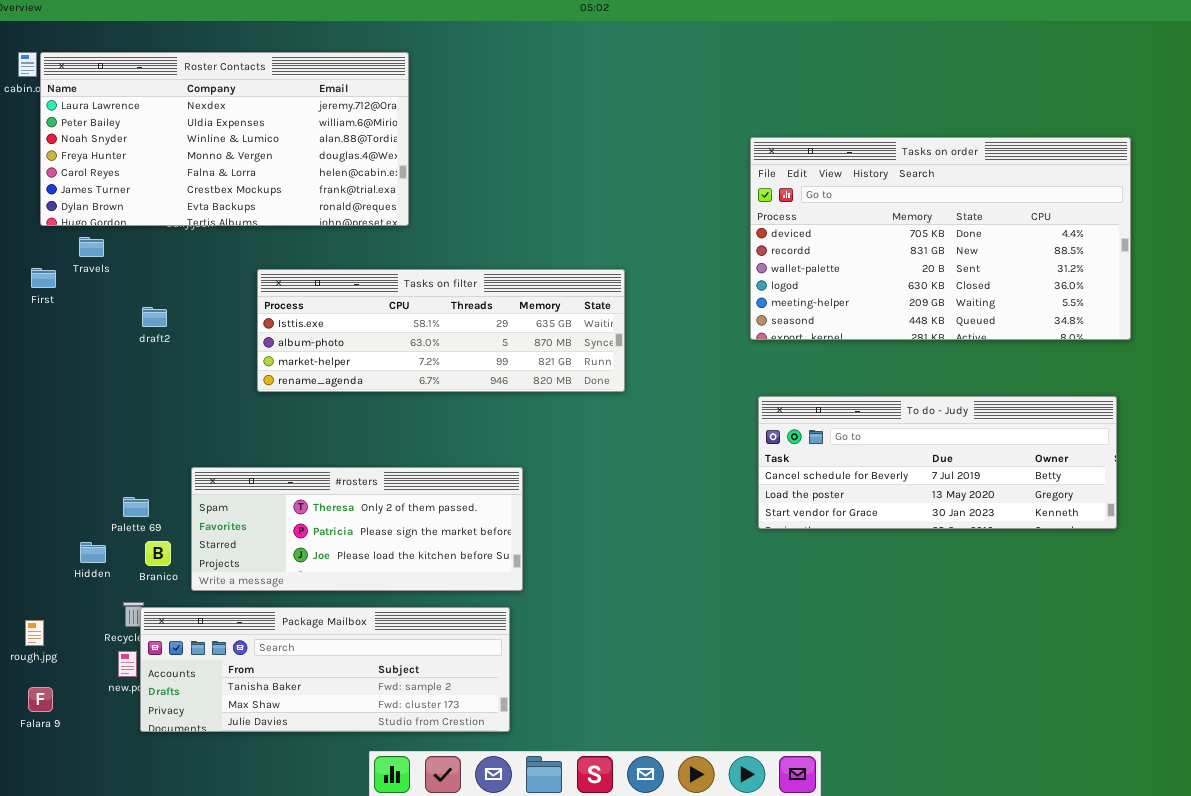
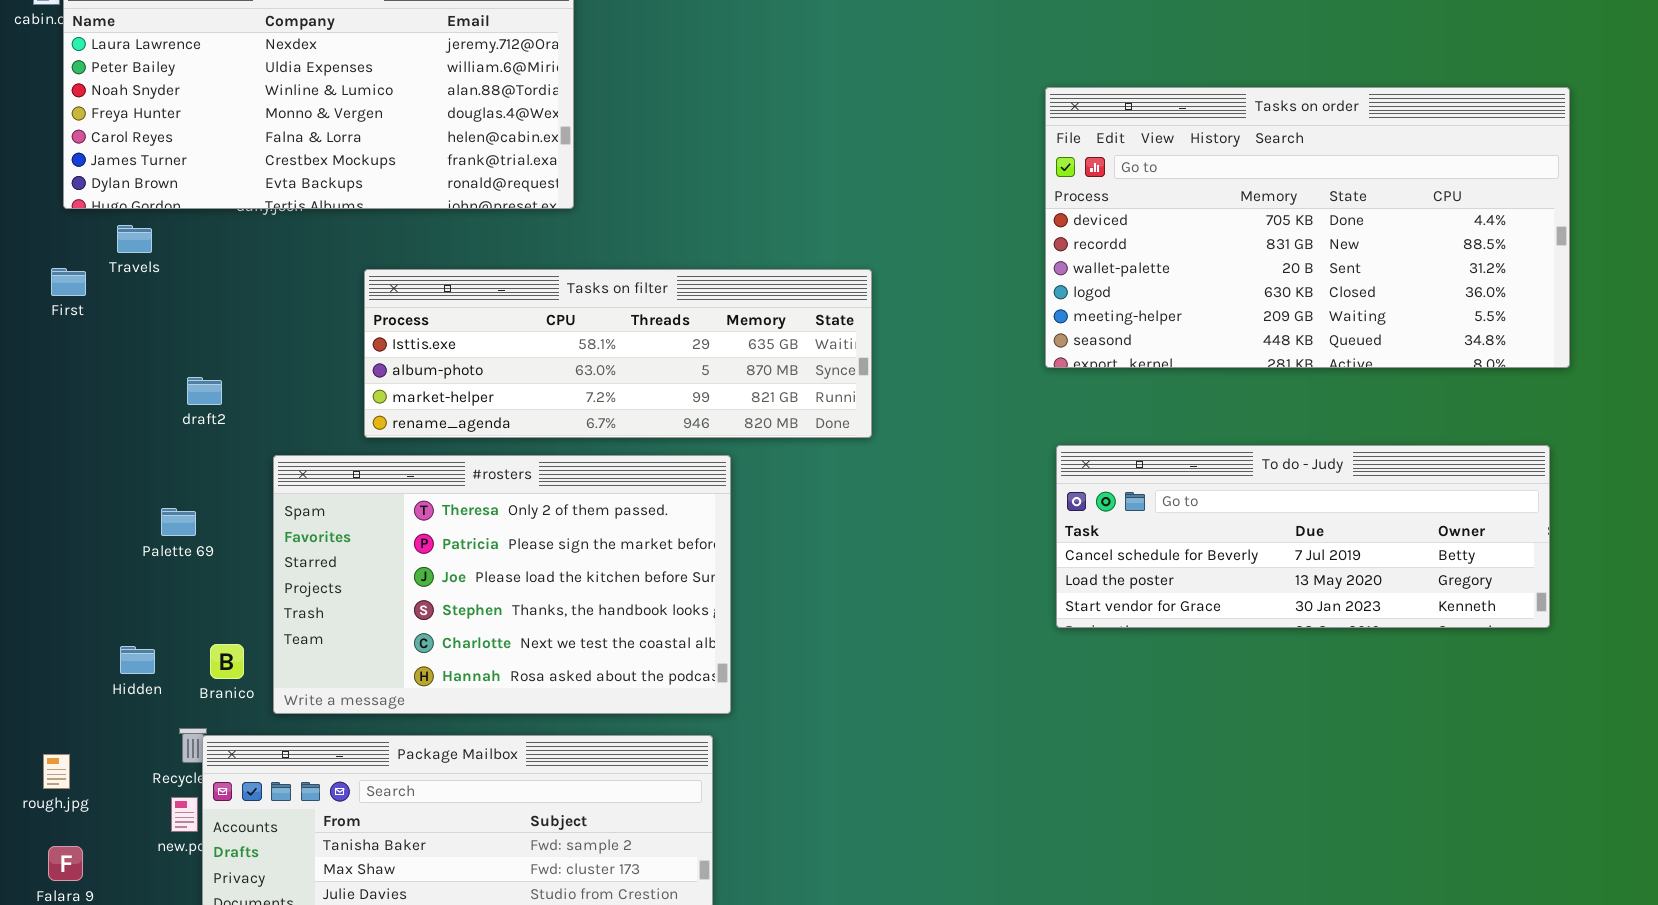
draft2: [142,307,167,327] -> [187,377,222,405], moved
#rosters: [191,467,523,591] -> [273,455,731,714], resized
Palette 69: [123,497,149,517] -> [161,508,196,536], moved

